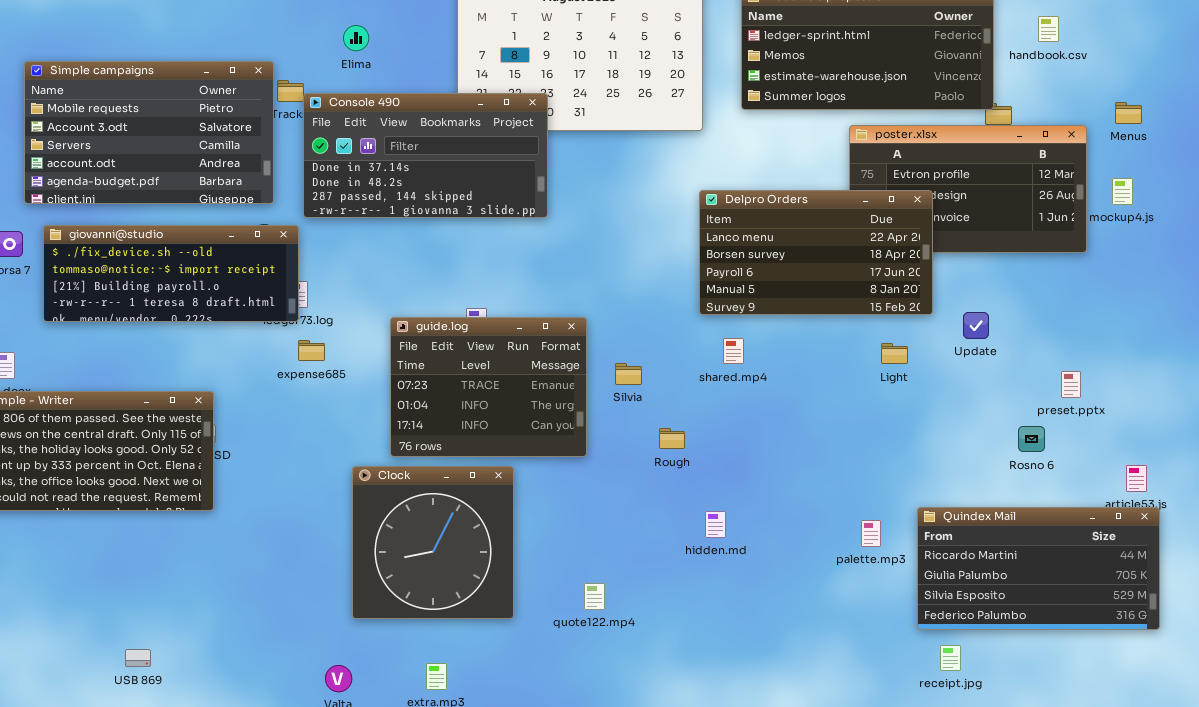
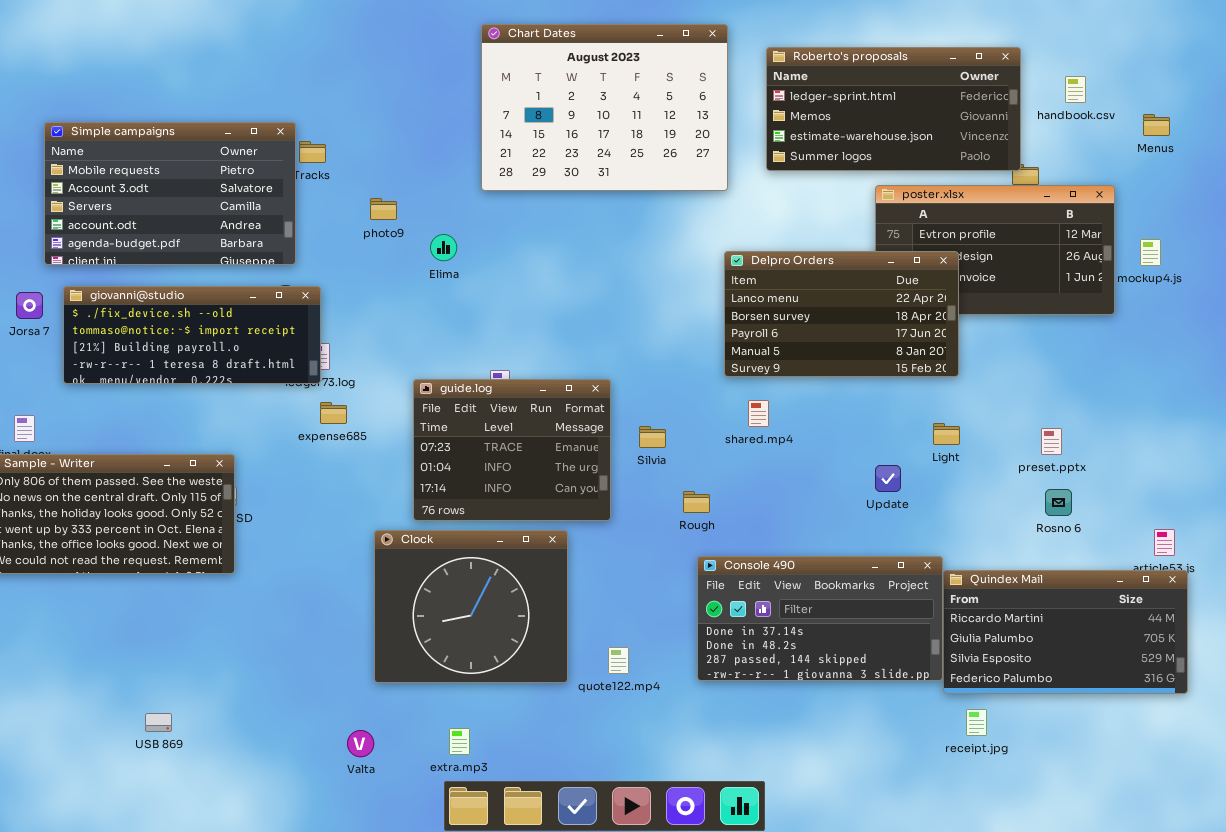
Elima: [343,25,369,51] -> [430,234,457,261], moved
Console 490: [303,93,548,218] -> [697,556,943,681], moved
Menus: [1115,102,1142,124] -> [1143,114,1170,136], moved
Update: [963,312,989,339] -> [875,465,901,492], moved
Light: [881,343,908,364] -> [933,423,960,445], moved
preset.pptx: [1061,371,1081,398] -> [1041,428,1062,455], moved
Clock: [352,466,514,619] -> [374,530,568,683], resized

